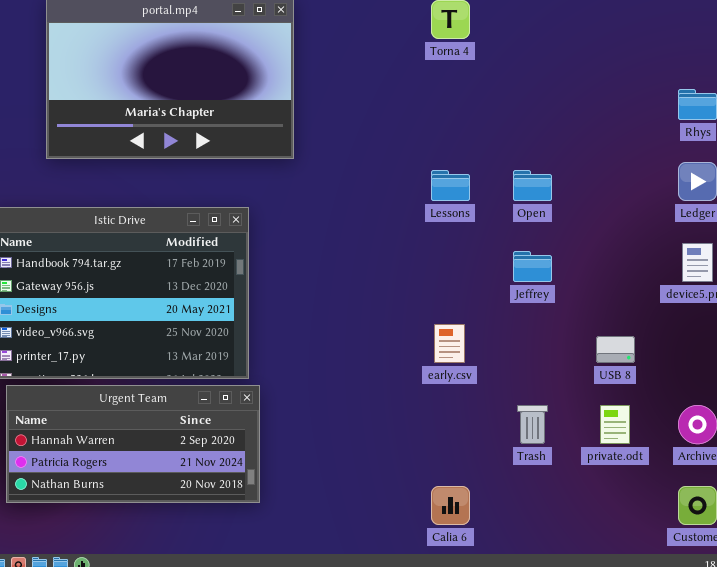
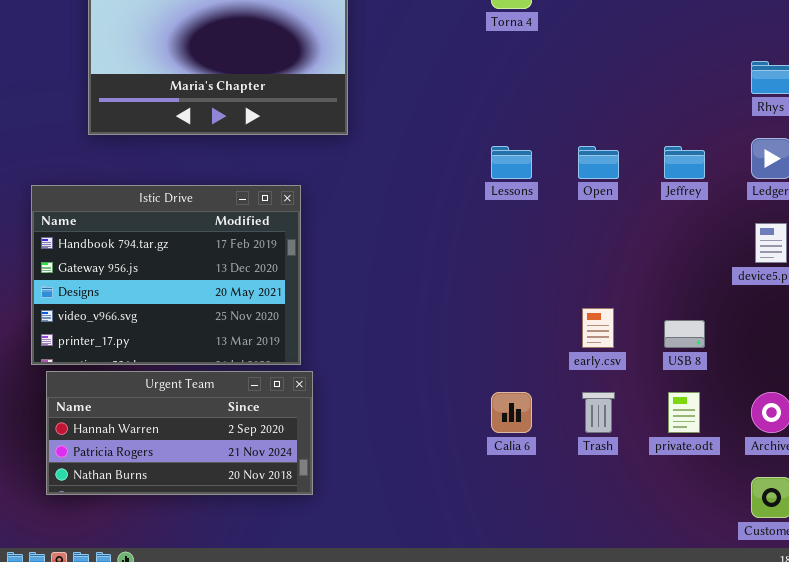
Jeffrey: [513,251,552,282] -> [664,146,705,179], moved
early.csv: [434,324,465,363] -> [582,308,614,348], moved
Calia 6: [431,486,470,525] -> [491,392,532,433], moved

